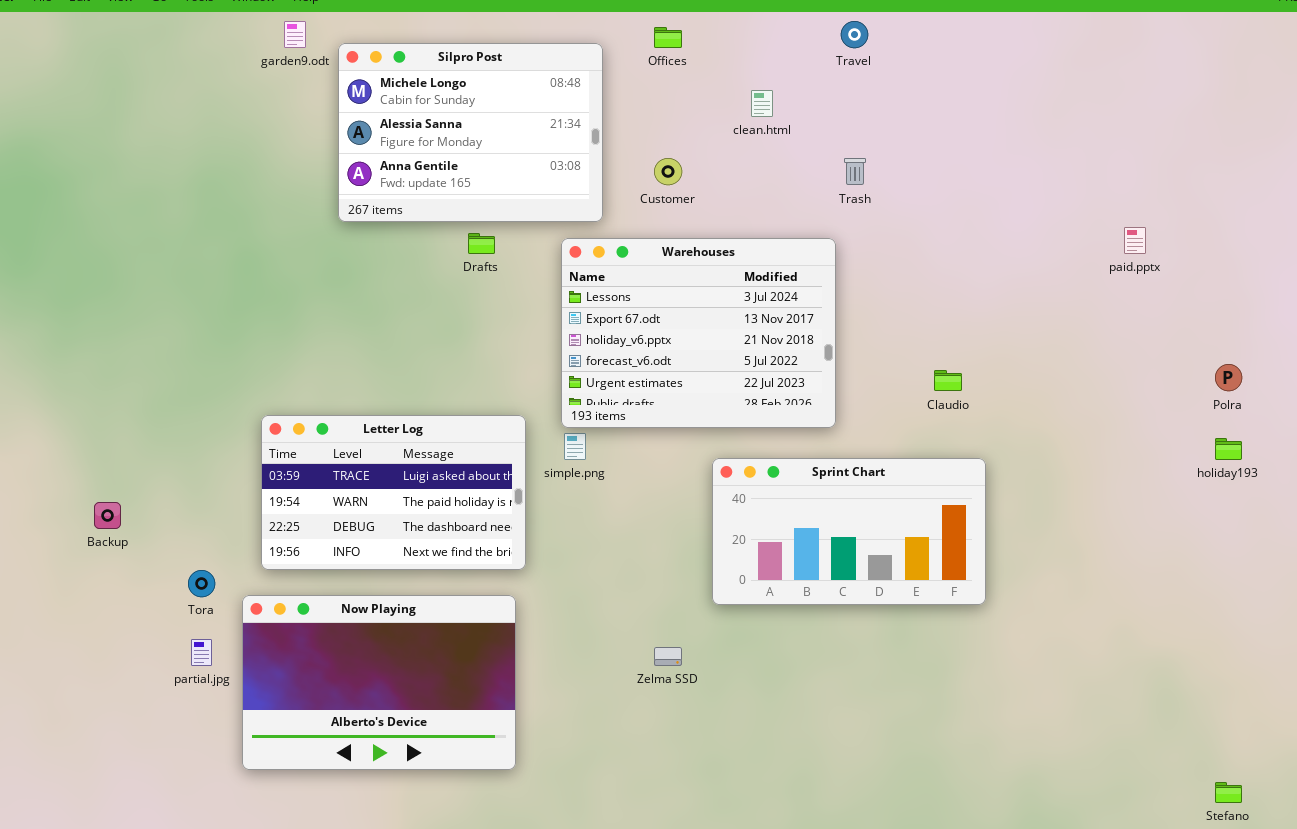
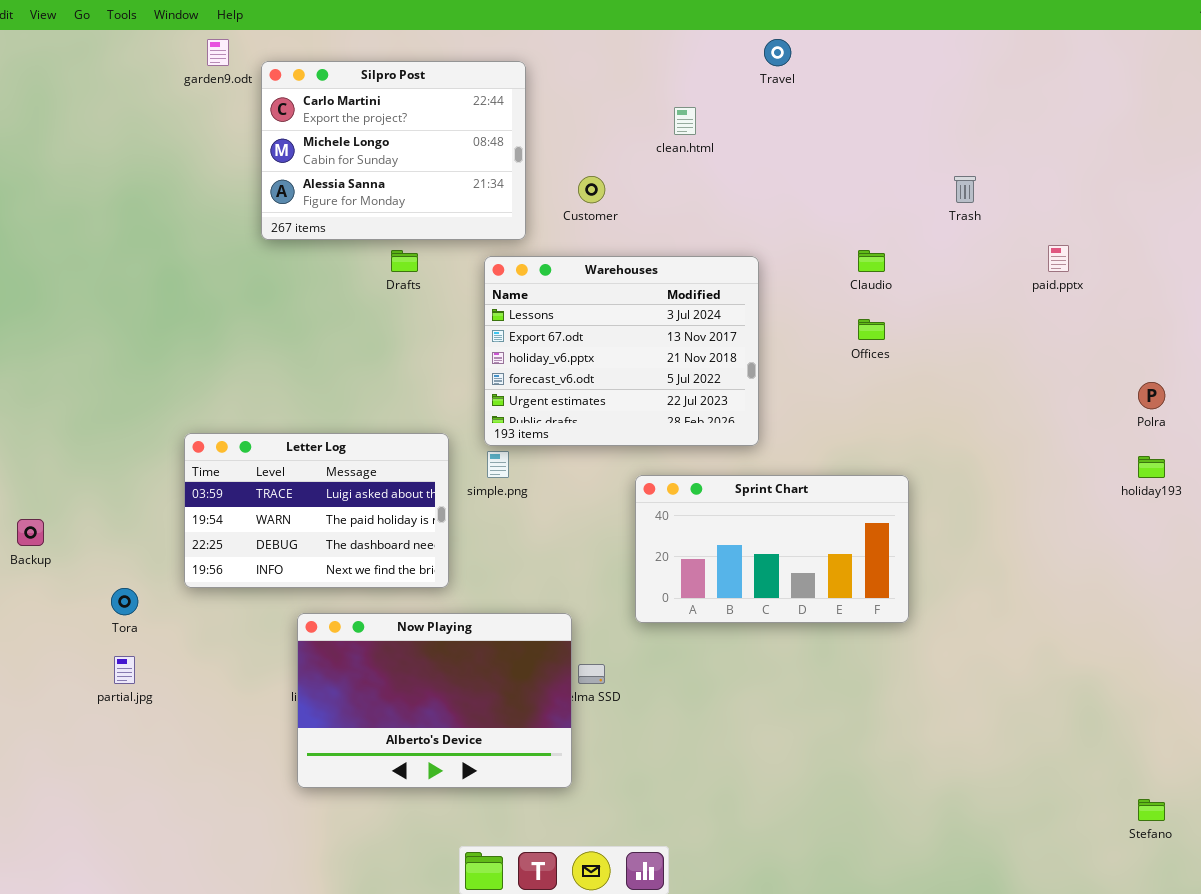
Offices: [654,27,682,48] -> [858,319,885,340], moved
Silpro Post: [338,43,603,222] -> [261,61,526,240], scrolled up 1 row
Trash: [844,158,866,185] -> [954,176,976,203], moved
Claudio: [934,370,962,391] -> [858,250,885,272], moved
Now Playing: [242,595,516,770] -> [297,613,572,788], moved

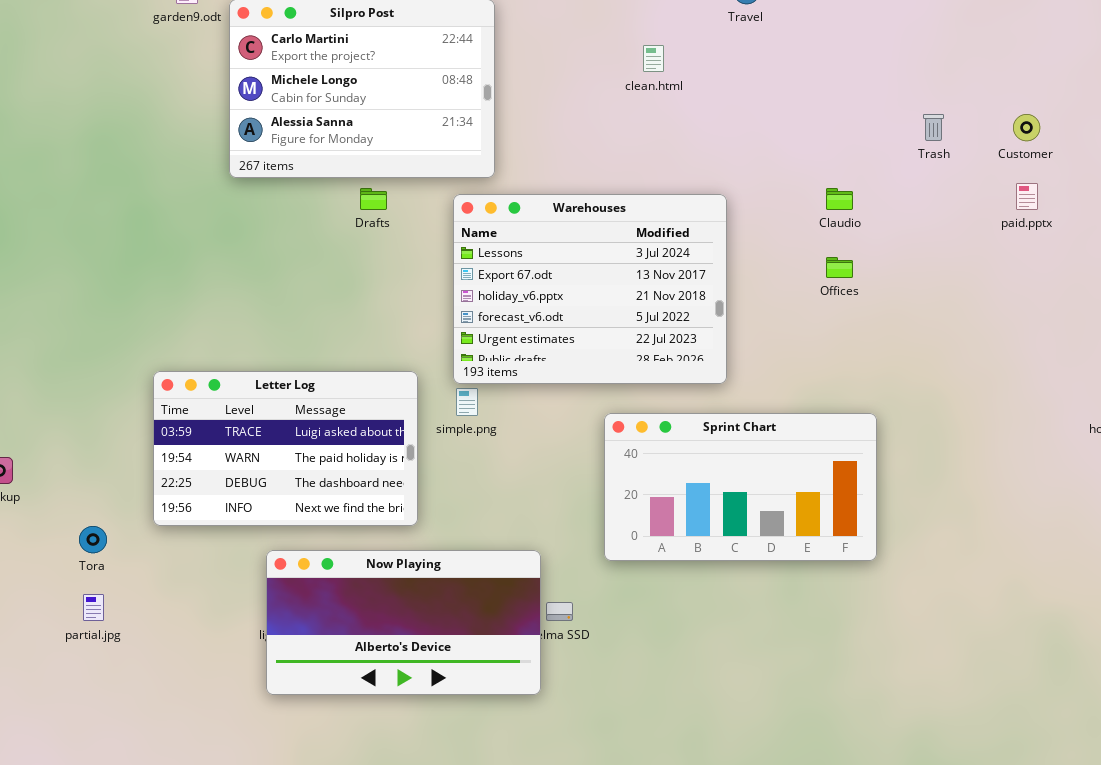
Customer: [578,176,605,203] -> [1013,114,1040,141], moved
Now Playing: [297,613,572,788] -> [266,550,541,695], resized

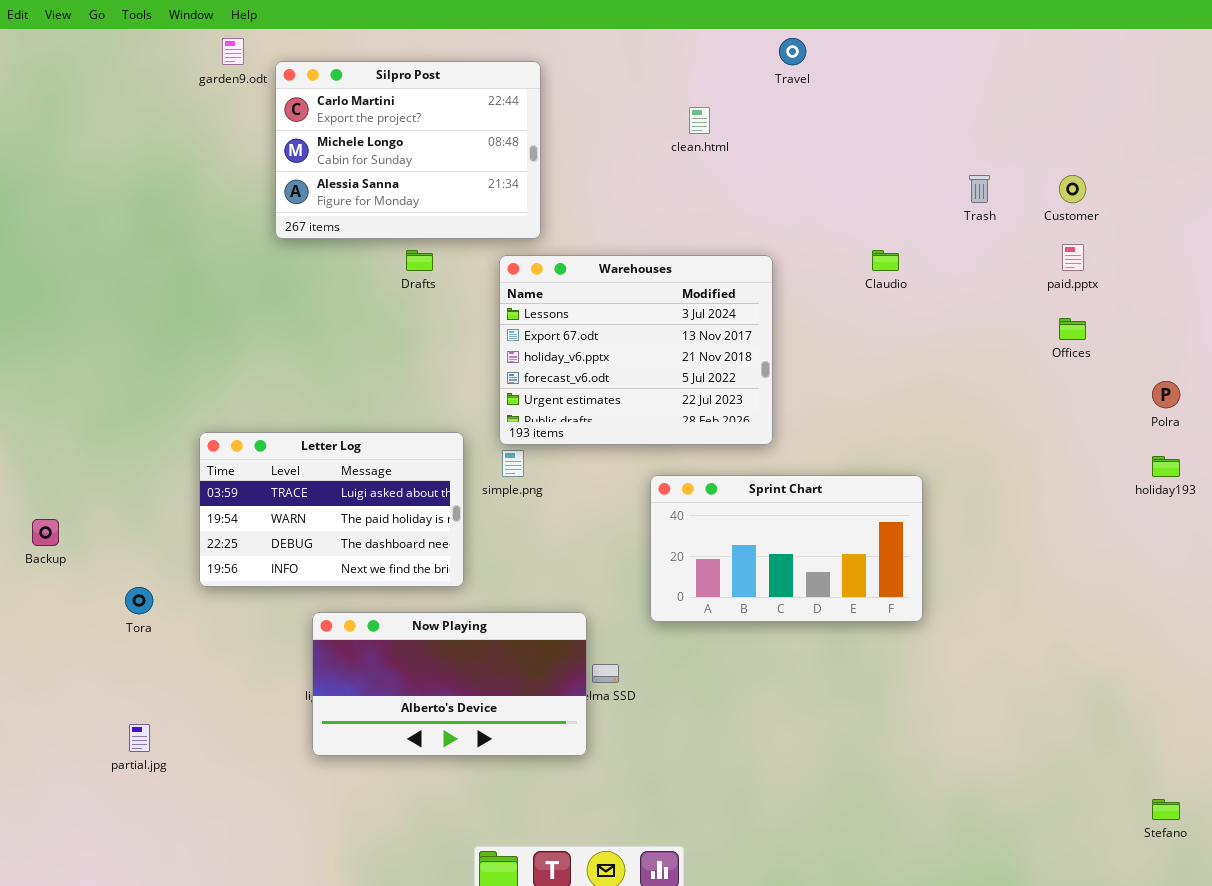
Offices: [826,257,853,278] -> [1059,318,1086,340], moved
partial.jpg: [83,594,104,621] -> [129,724,150,752], moved

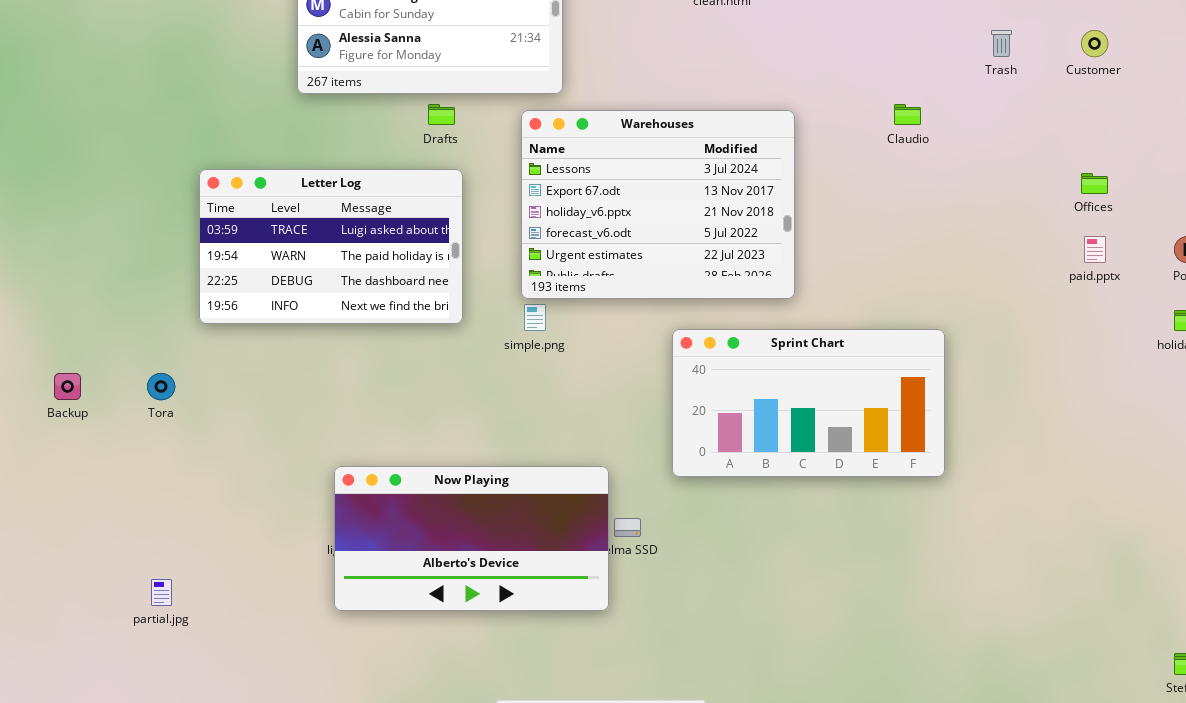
paid.pptx: [1062,244,1084,271] -> [1084,236,1106,263], moved
Letter Log: [199,432,464,587] -> [199,169,463,324], moved
Tora: [125,587,153,614] -> [147,373,175,400], moved

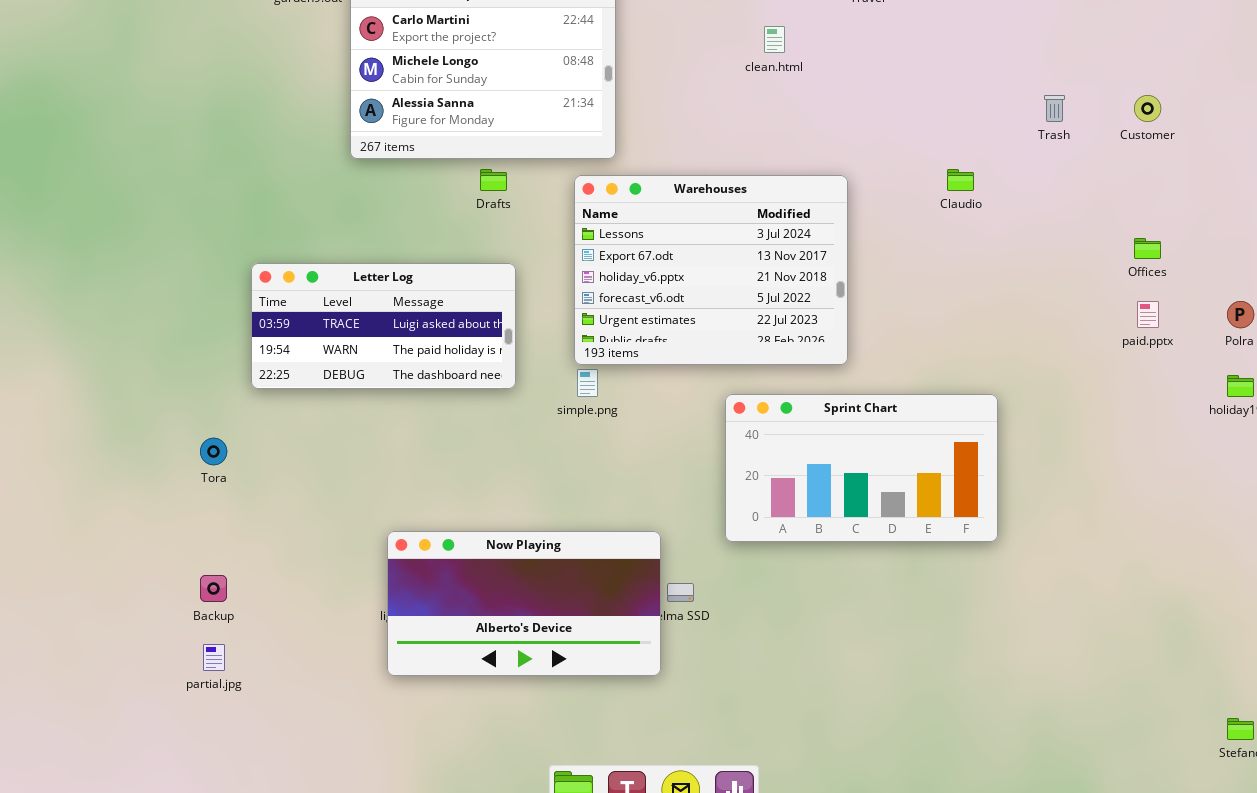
Letter Log: [199,169,463,324] -> [251,263,516,389], resized
Backup: [54,373,81,400] -> [200,575,227,602], moved

